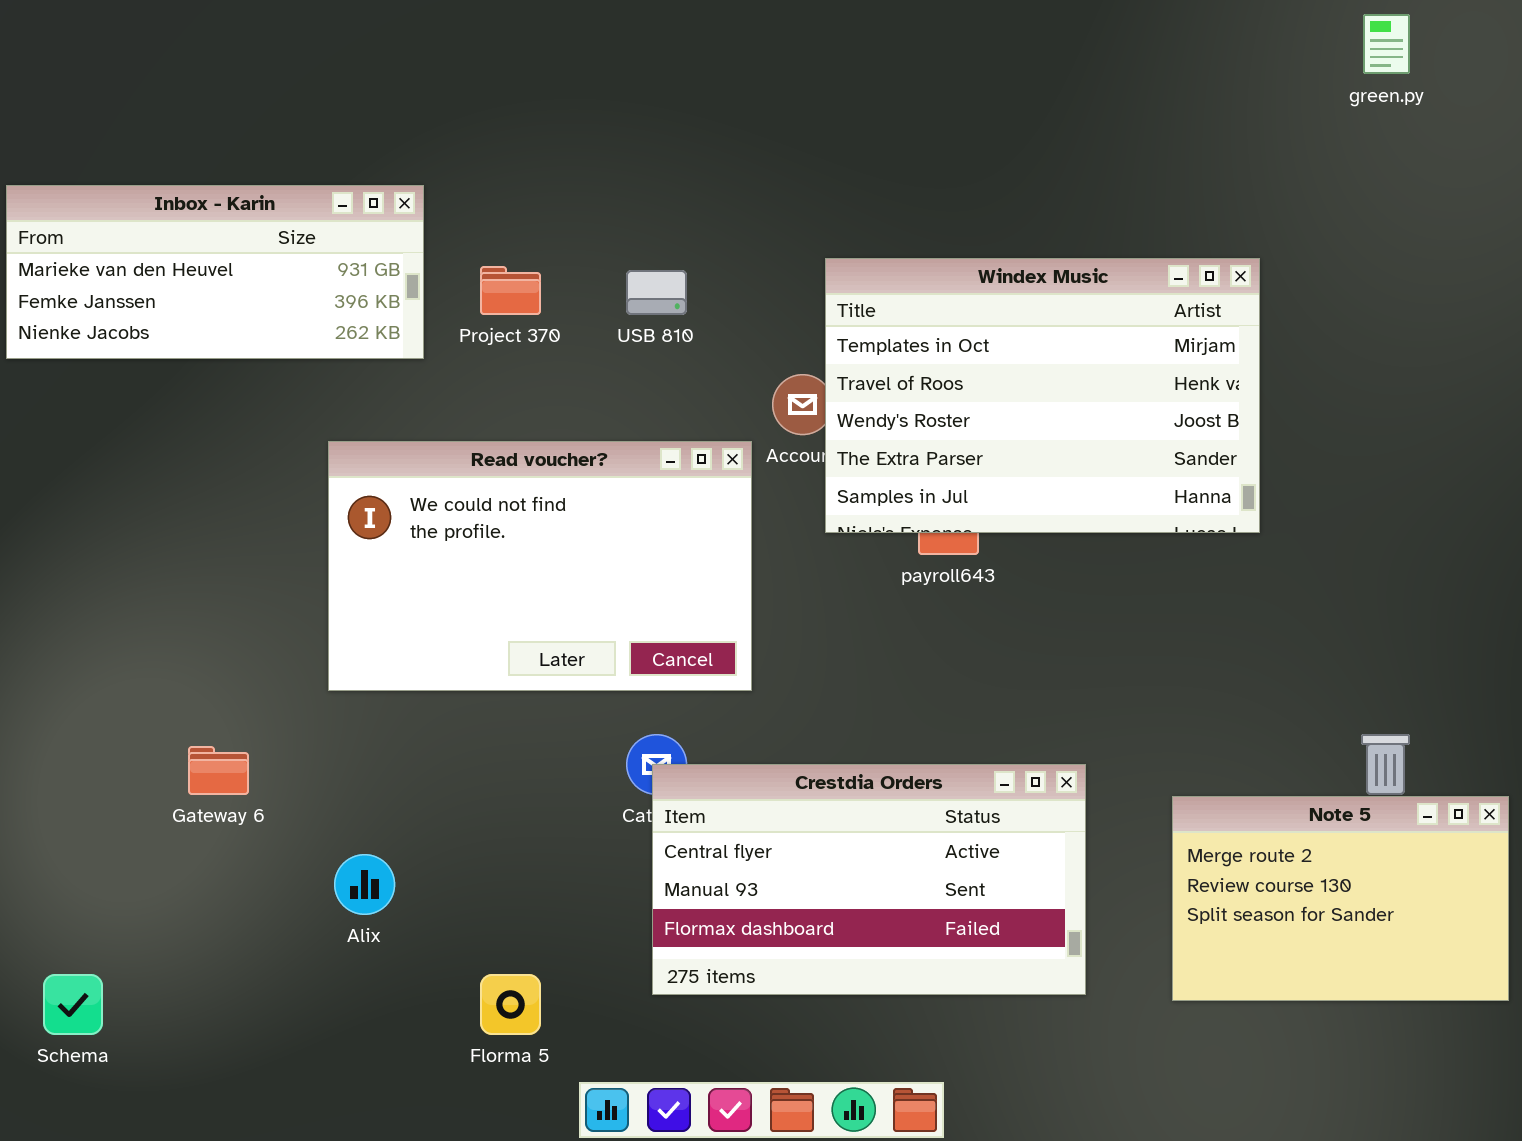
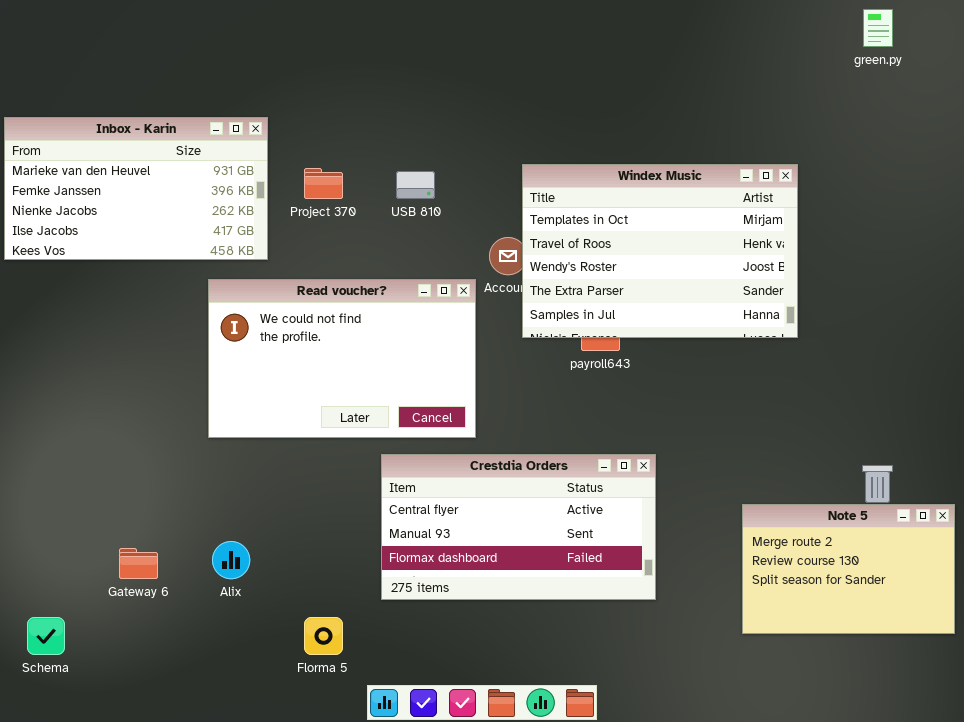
Inbox - Karin: [6,185,424,359] -> [4,117,268,260], resized
Gateway 6: [188,746,249,795] -> [119,548,158,579], moved
Crestdia Orders: [652,764,1086,995] -> [381,454,656,600], moved

